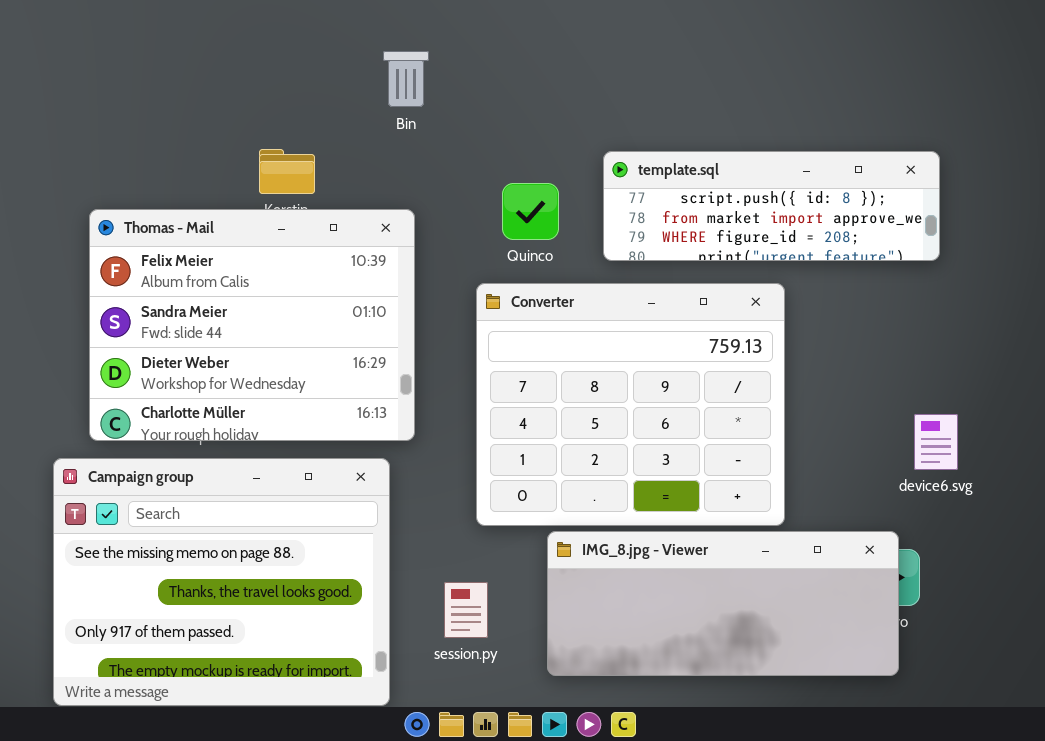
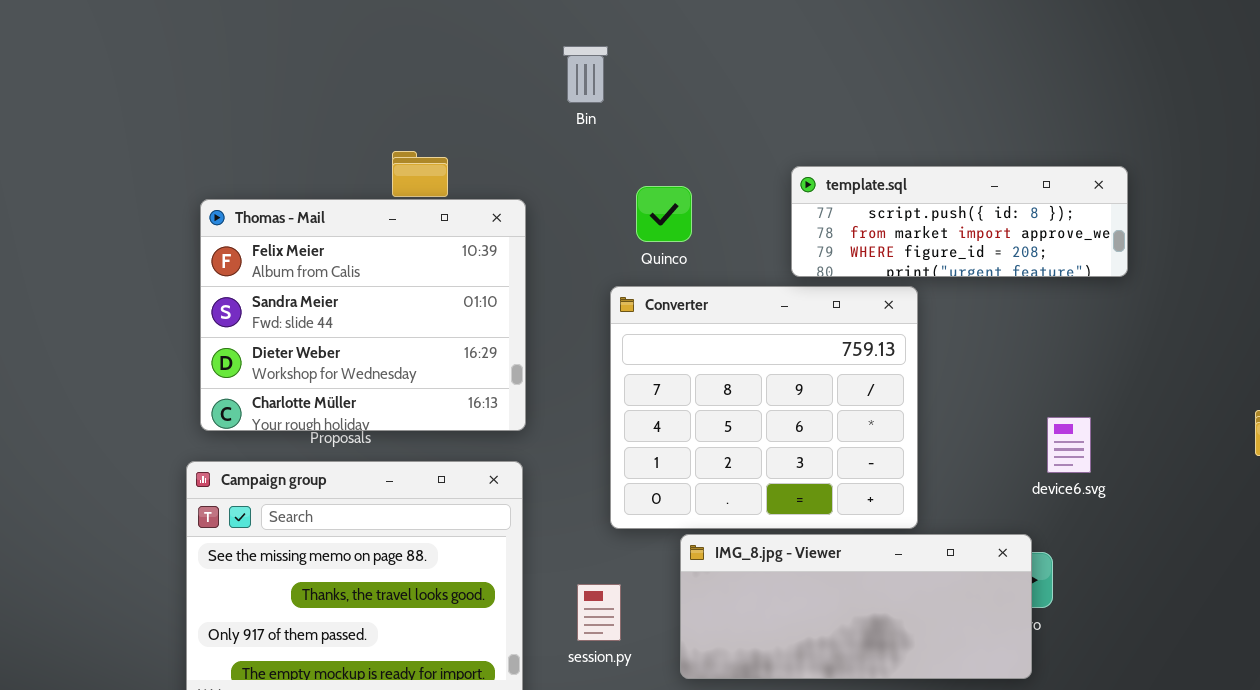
Bin: [383,51,429,107] -> [563,46,608,103], moved
template.sql: [603,151,940,261] -> [791,166,1128,277], moved
Thomas - Mail: [89,209,415,441] -> [200,199,526,431], moved

